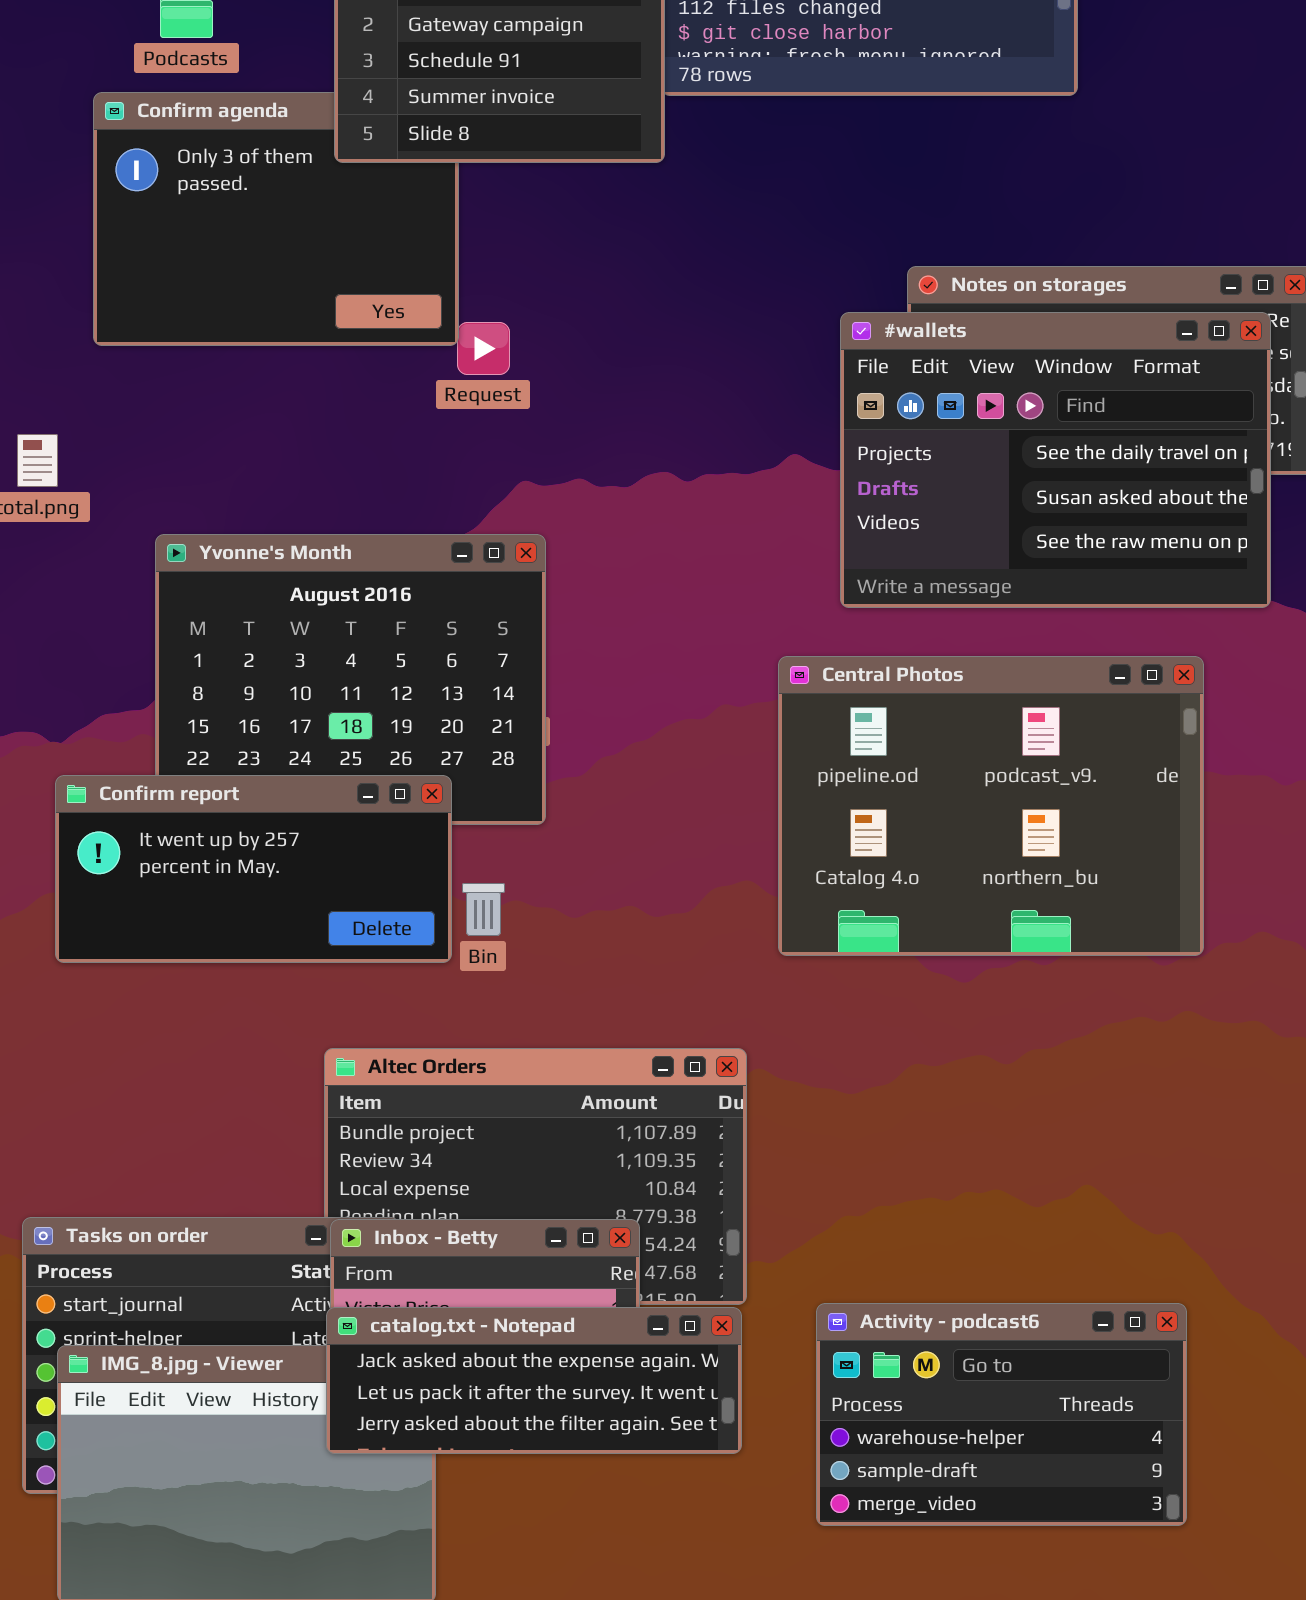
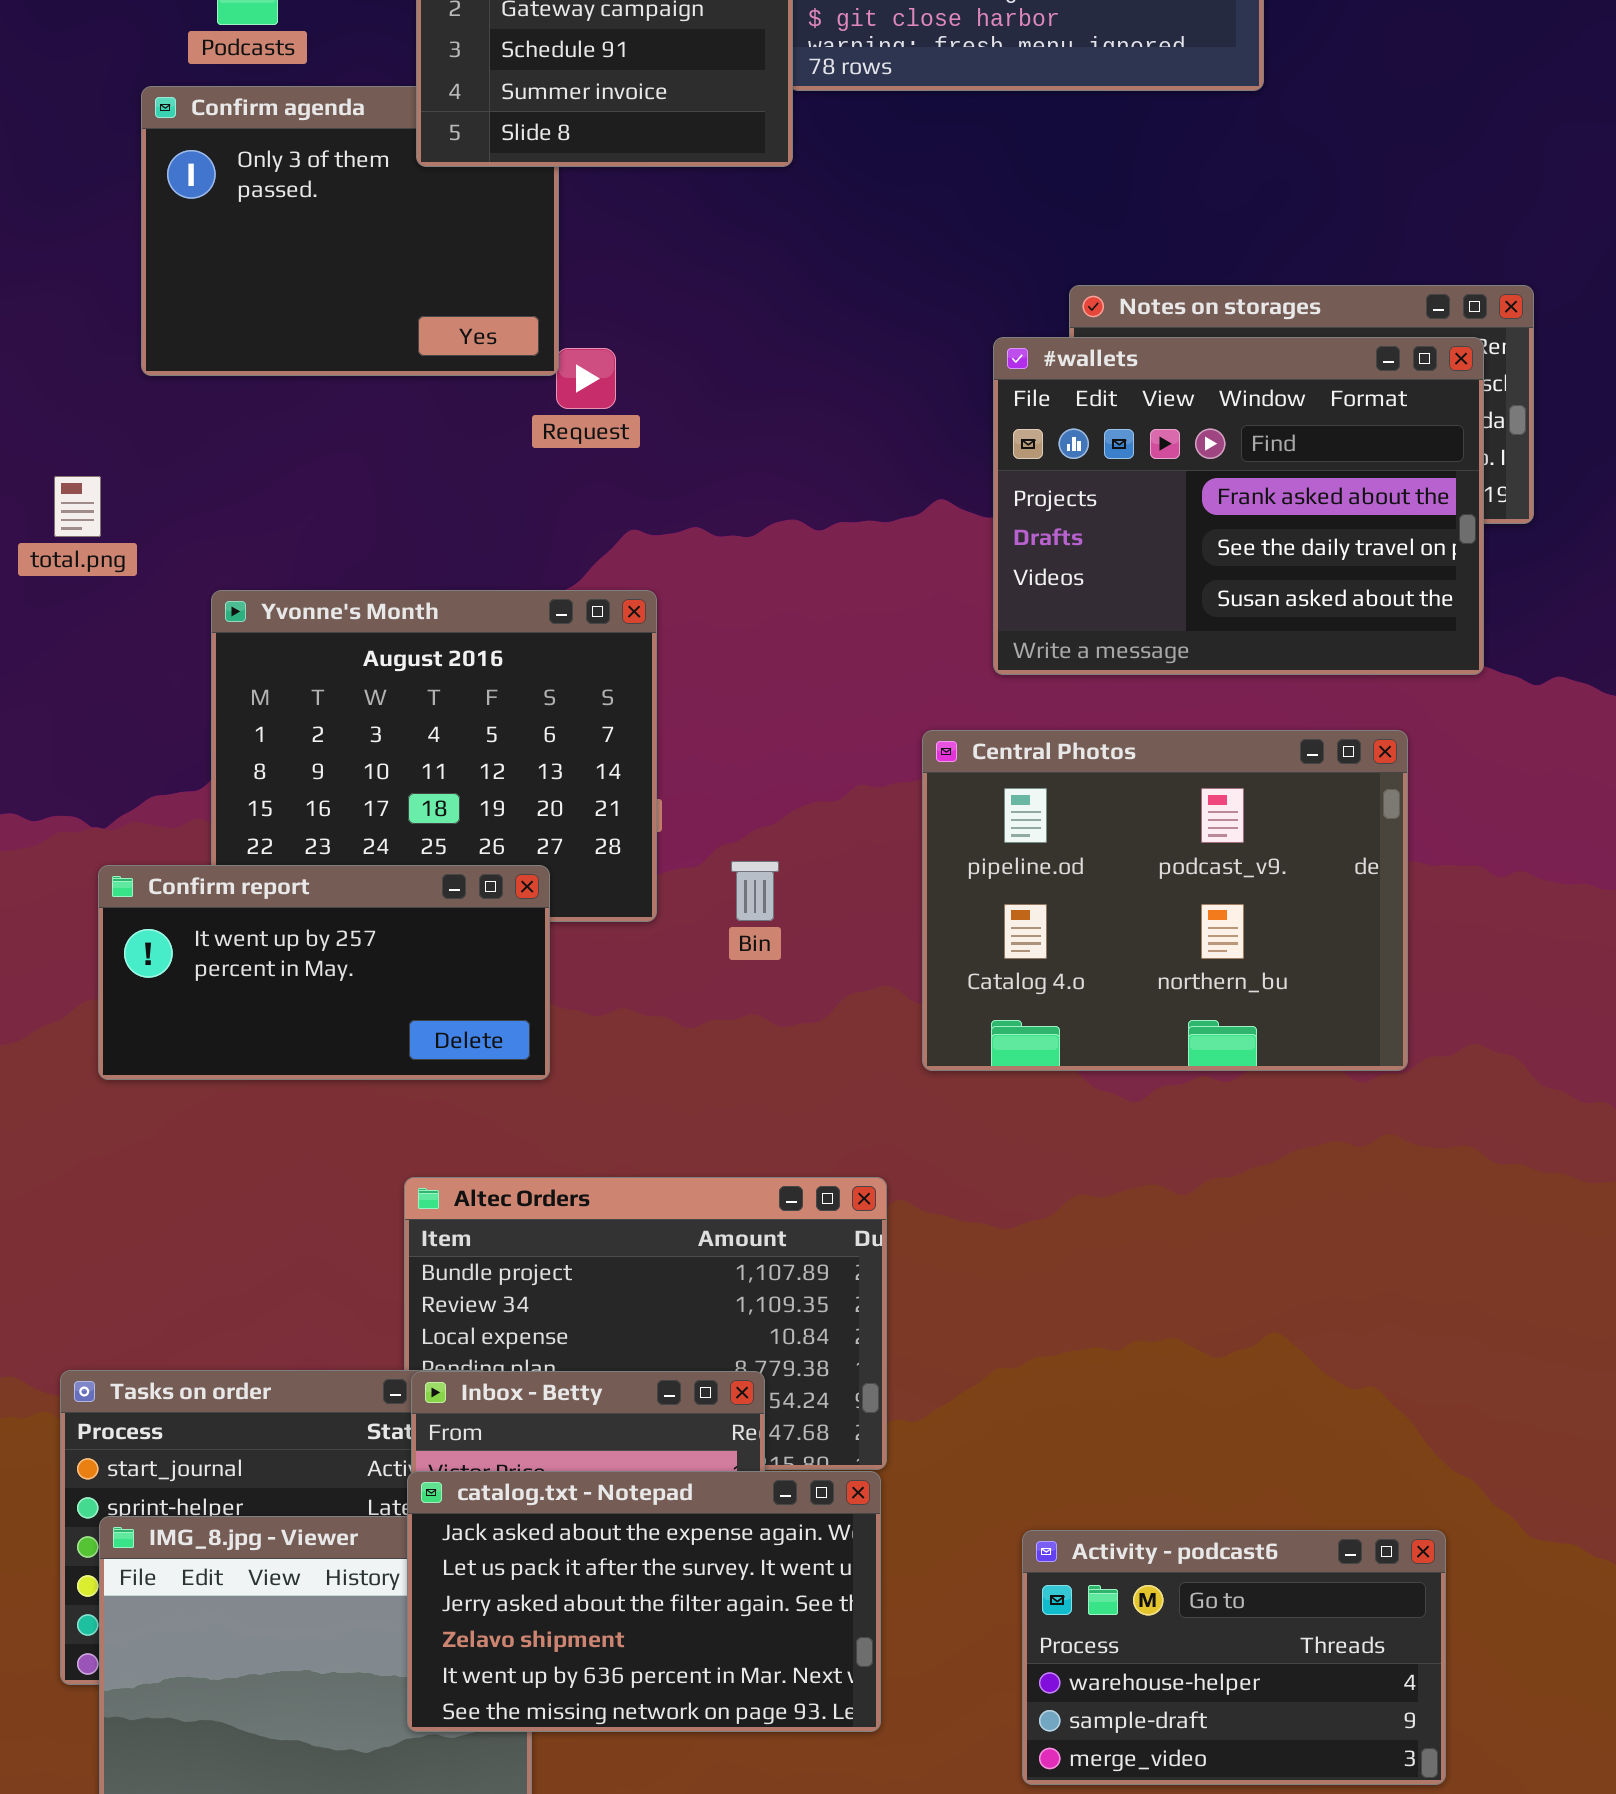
#wallets: [840,312,1271,608] -> [993,337,1484,675], scrolled up 1 row
Bin: [462,883,505,936] -> [731,861,779,921], moved
Activity - podcast6: [816,1303,1187,1526] -> [1022,1530,1446,1785], moved
catalog.txt - Notepad: [326,1307,742,1454] -> [407,1471,881,1732], resized

